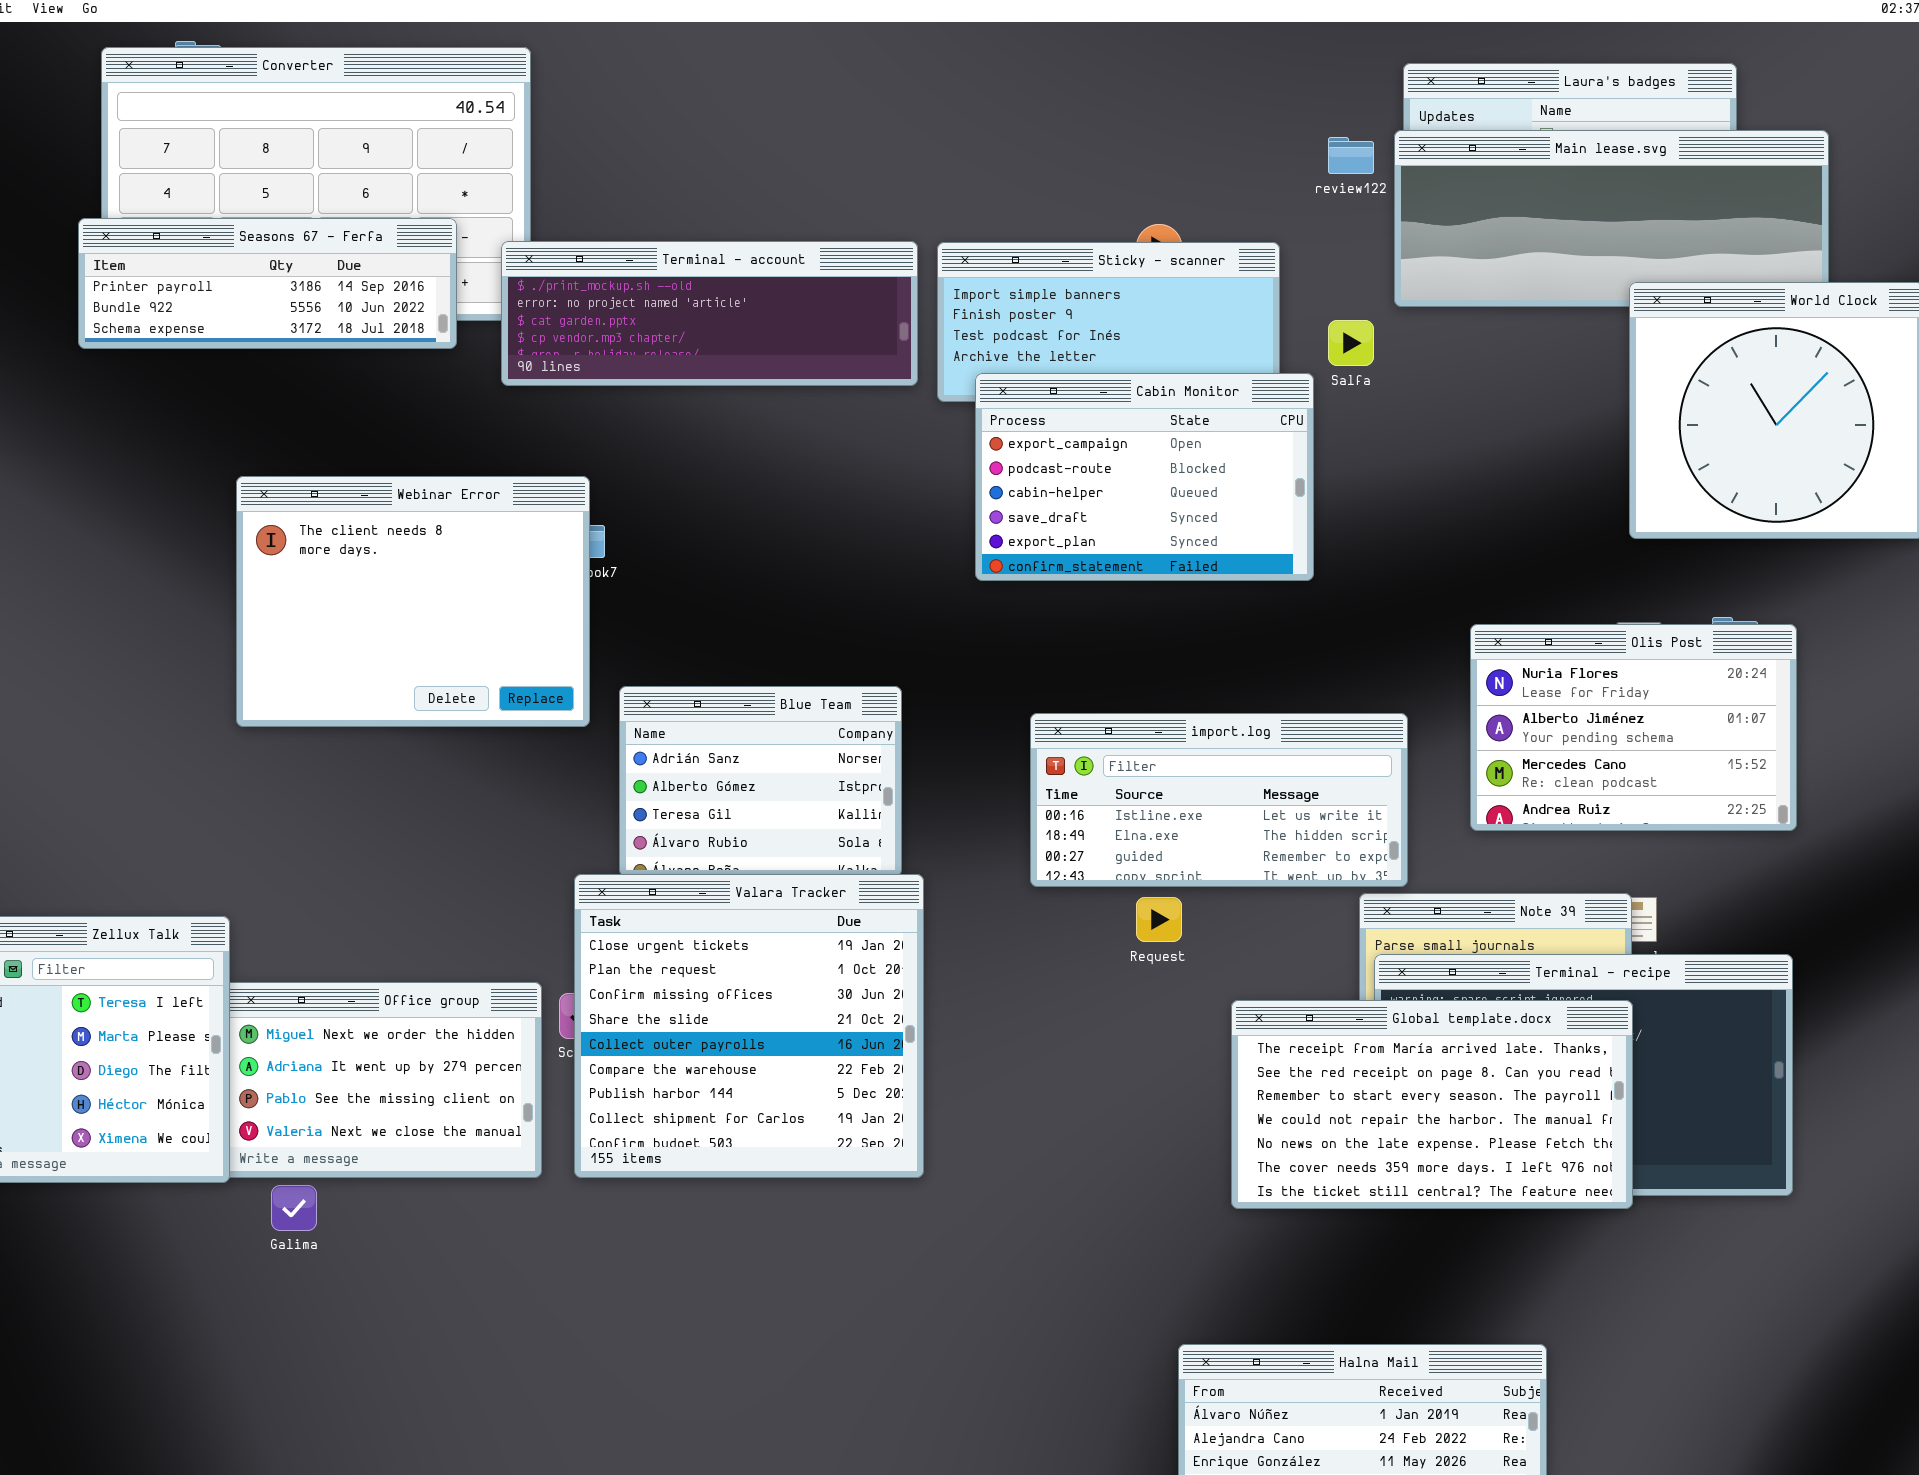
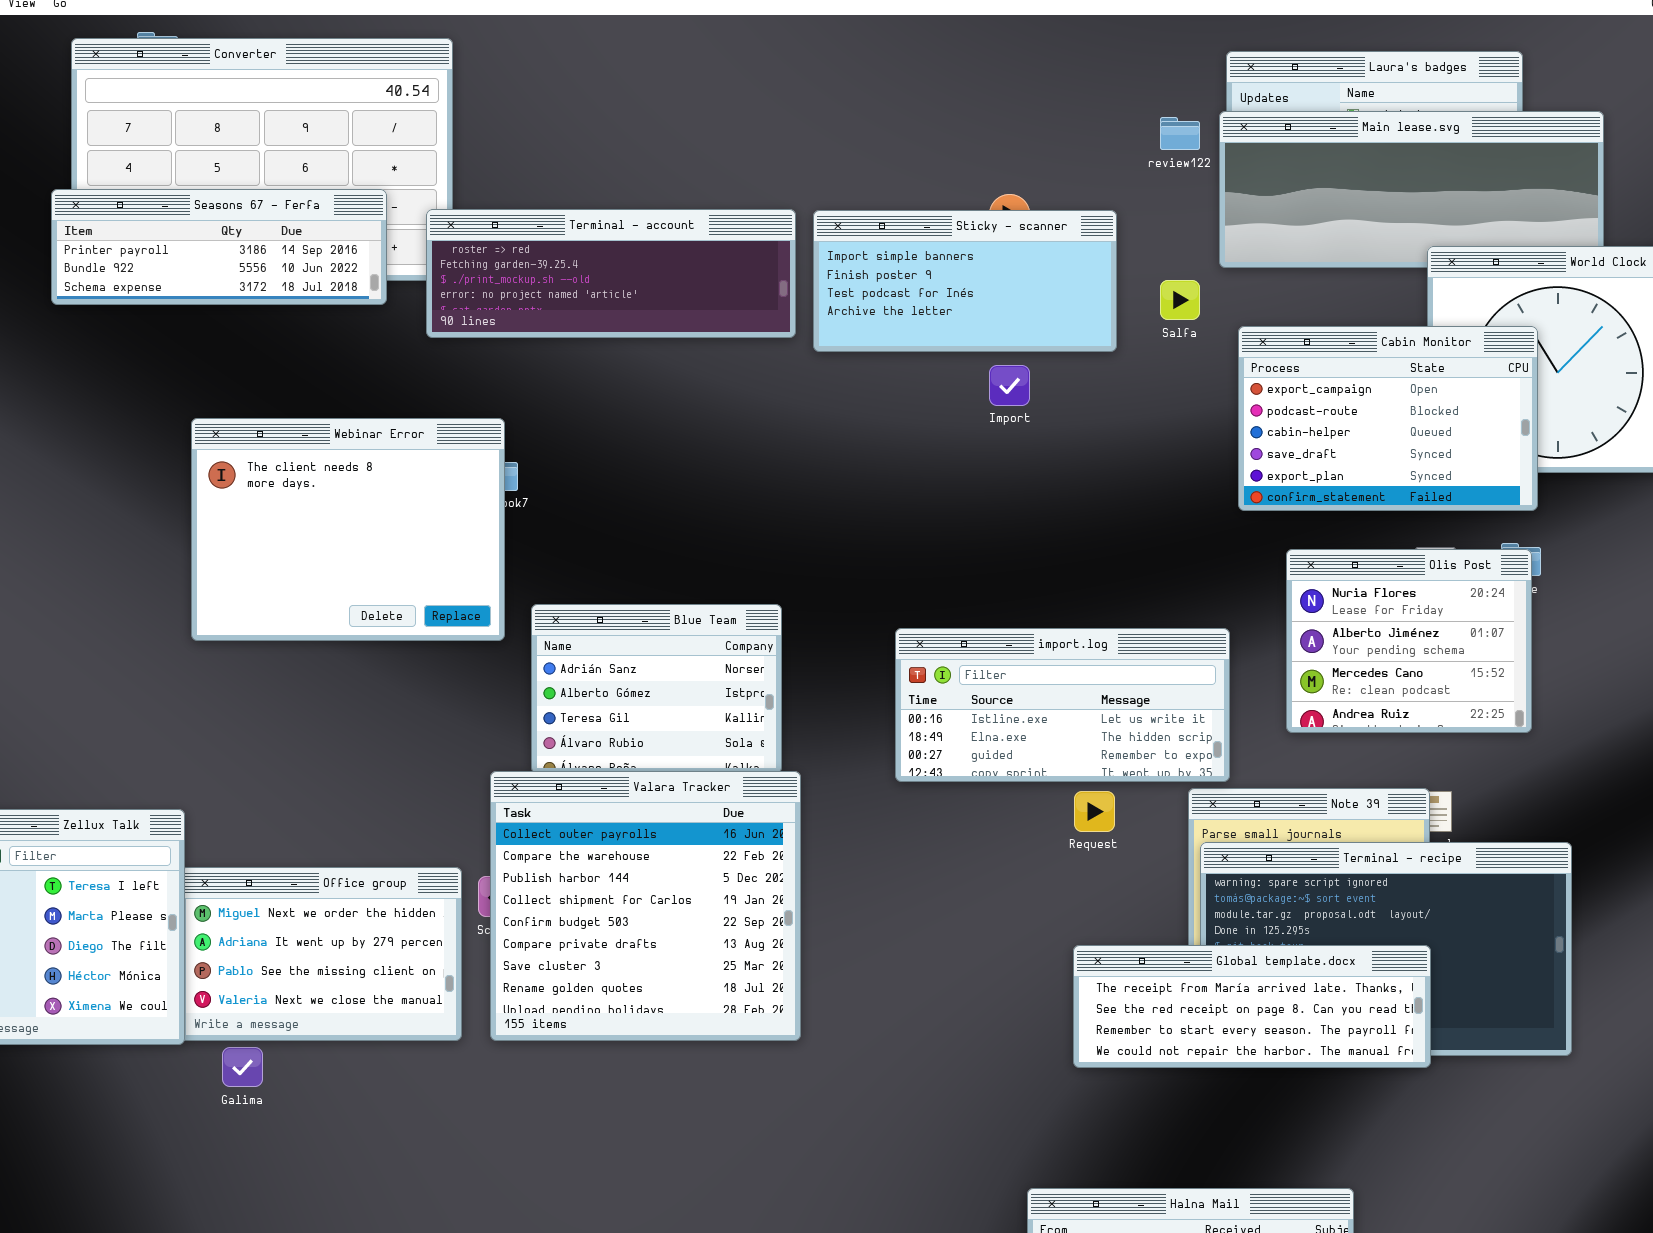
Terminal - account: [501,241,918,386] -> [426,209,796,338], scrolled up 2 rows
Cabin Monitor: [975,373,1314,581] -> [1238,326,1538,511], moved
Olis Post: [1470,624,1797,831] -> [1286,549,1532,733], resized
Valara Tracker: [574,874,924,1178] -> [490,771,801,1041], scrolled down 4 rows
Request: [1136,897,1182,942] -> [1074,791,1115,832], moved
Global template.docx: [1231,1000,1633,1209] -> [1073,945,1431,1068], resized

